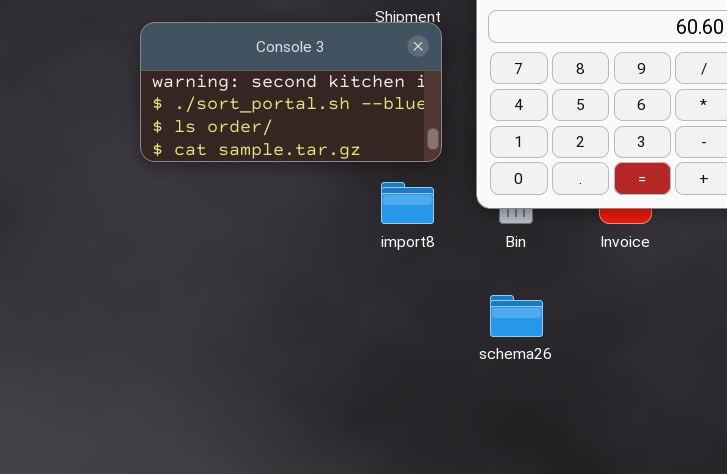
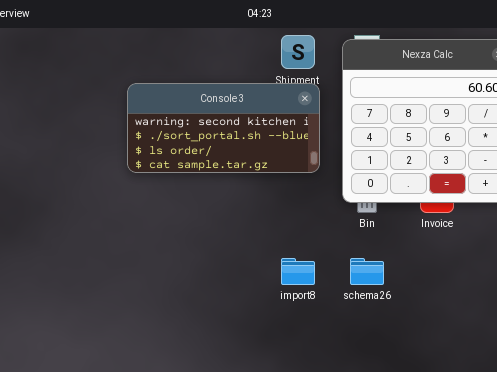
import8: [381,182,434,224] -> [281,258,315,285], moved

